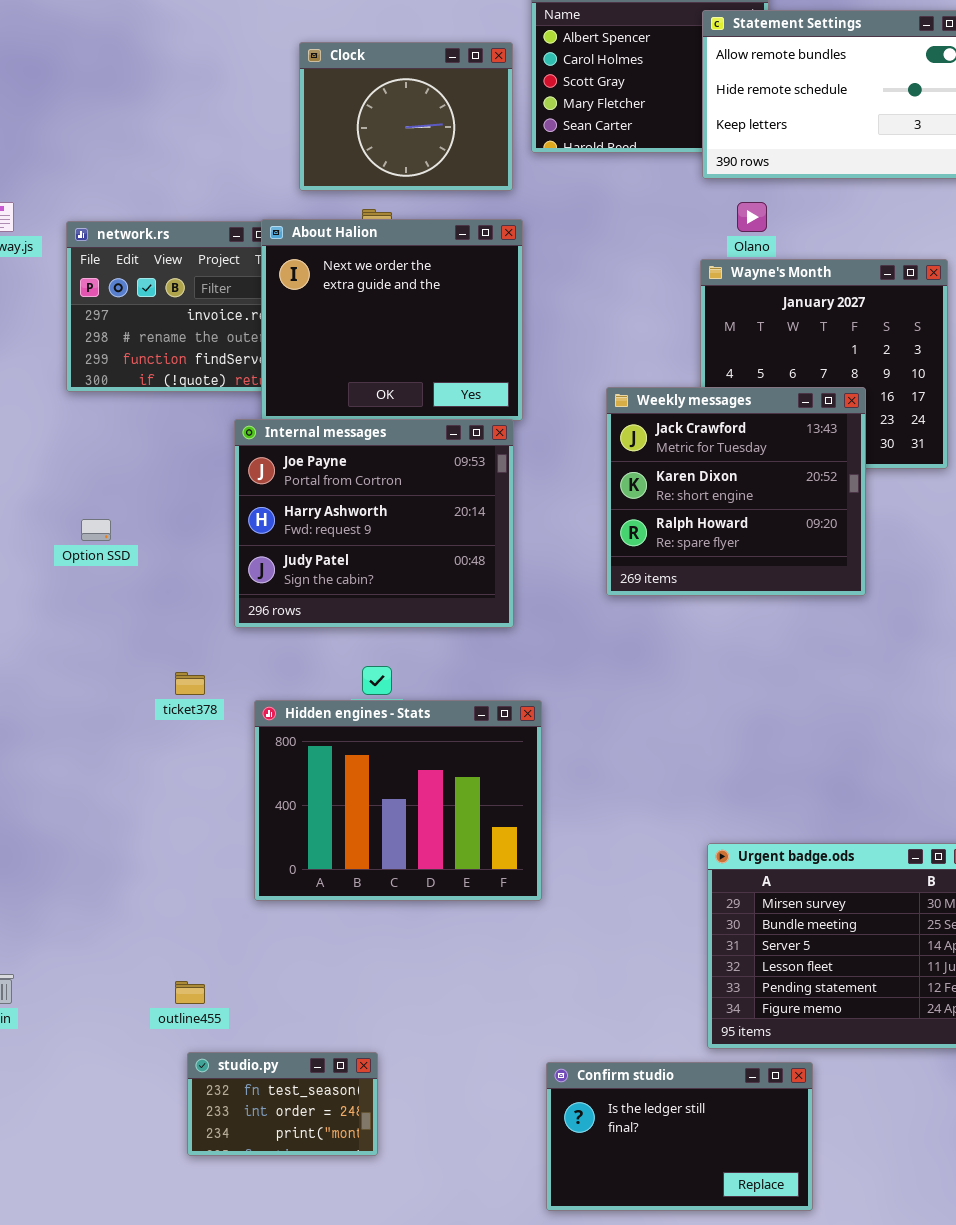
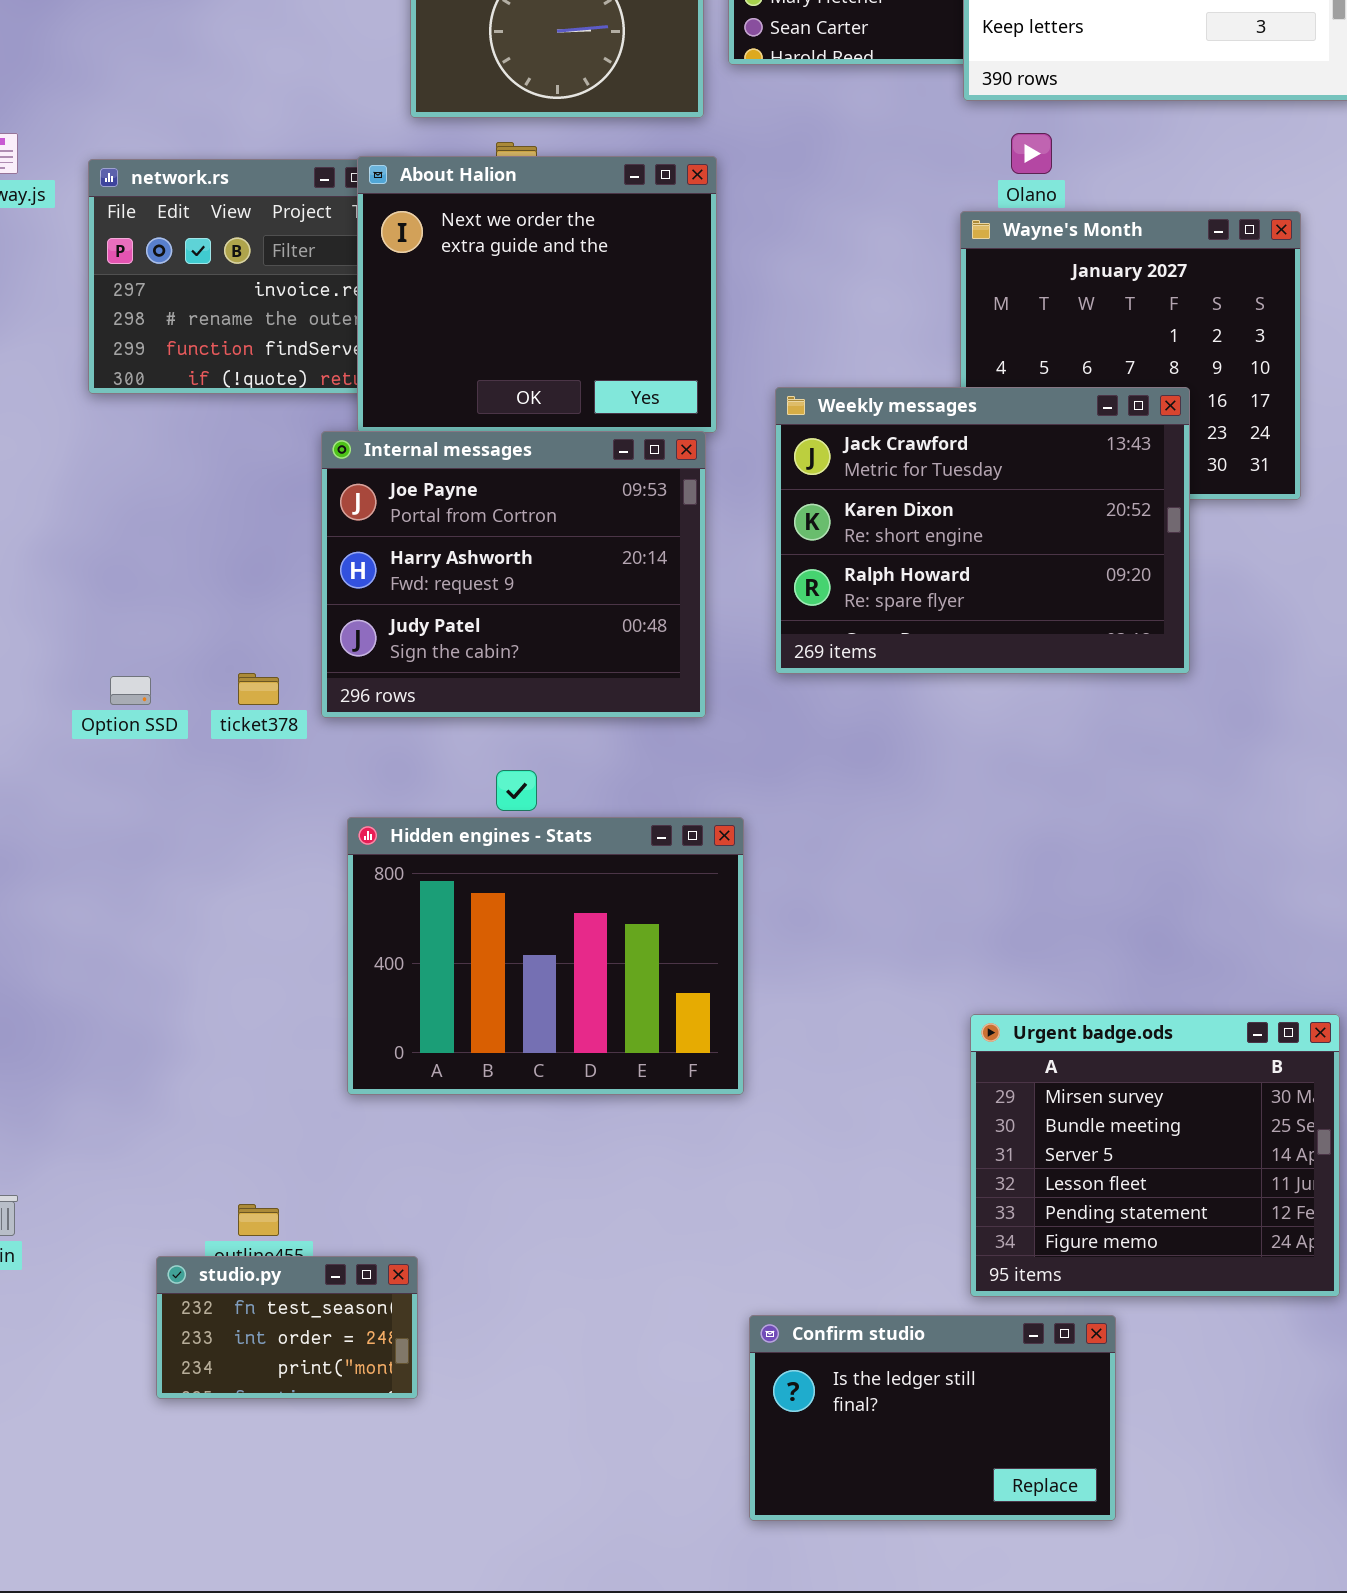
Weekly messages: [606,387,866,596] -> [775,387,1190,674], resized
Option SSD: [81,519,111,541] -> [110,676,151,705], moved
ticket378: [175,672,205,695] -> [238,673,279,705], moved
studio.py: [187,1052,378,1156] -> [156,1256,418,1399], moved

